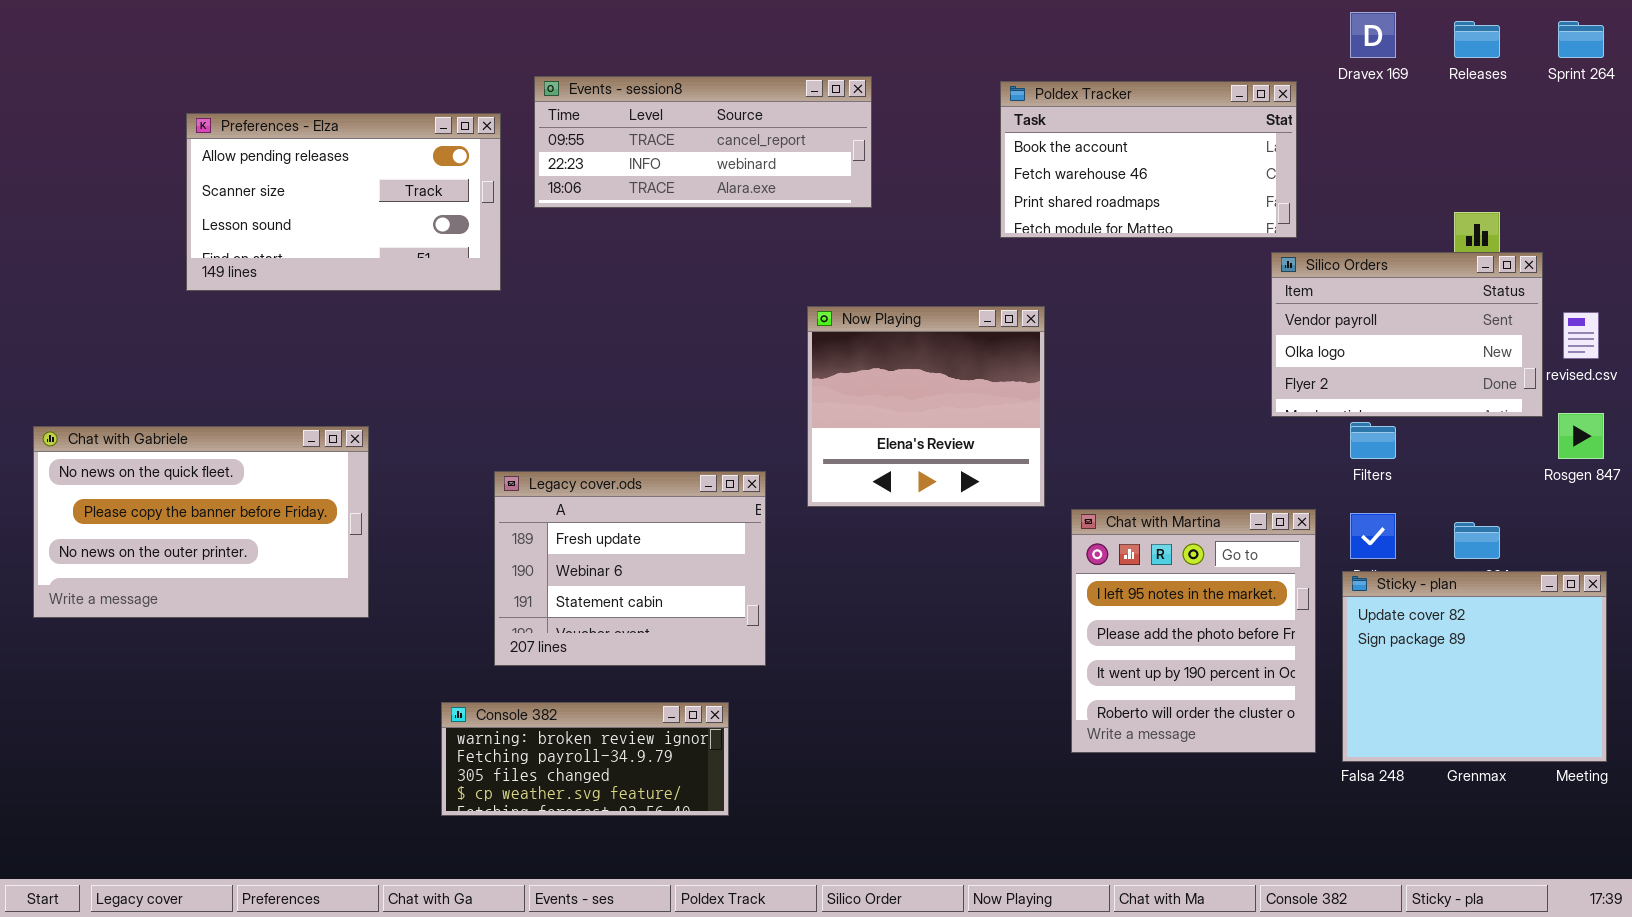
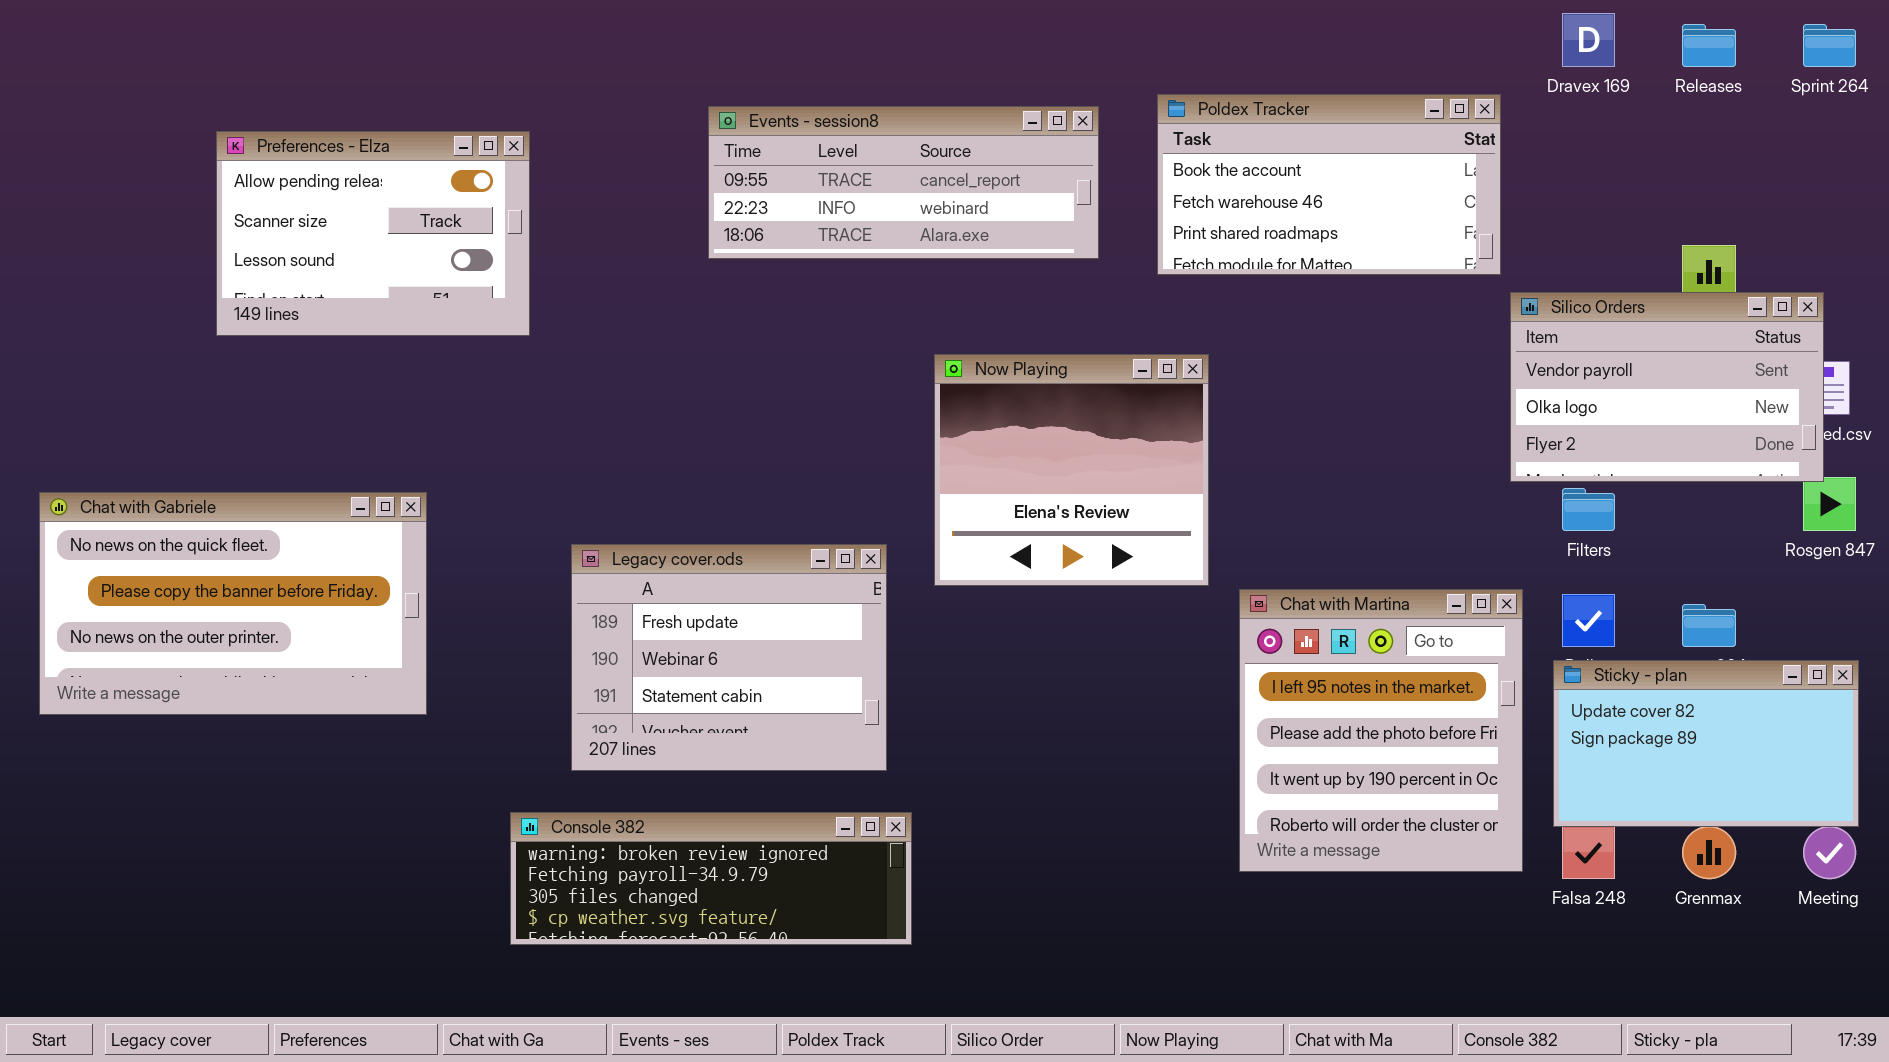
Events - session8: [534,76,872,208] -> [708,106,1099,259], moved
Preferences - Elza: [186,113,501,291] -> [216,131,530,336], resized
Silico Orders: [1271,252,1543,417] -> [1510,292,1824,482], moved
Sticky - plan: [1342,571,1607,762] -> [1553,660,1859,827], resized
Console 382: [441,702,729,816] -> [510,812,912,945], resized

